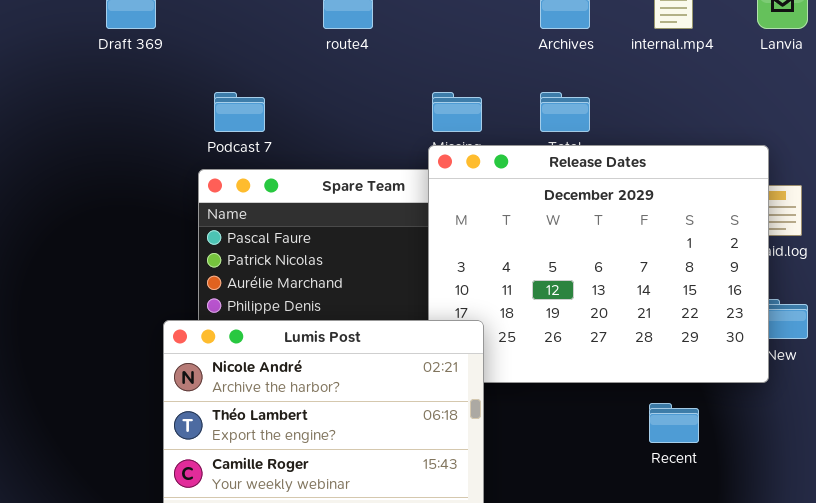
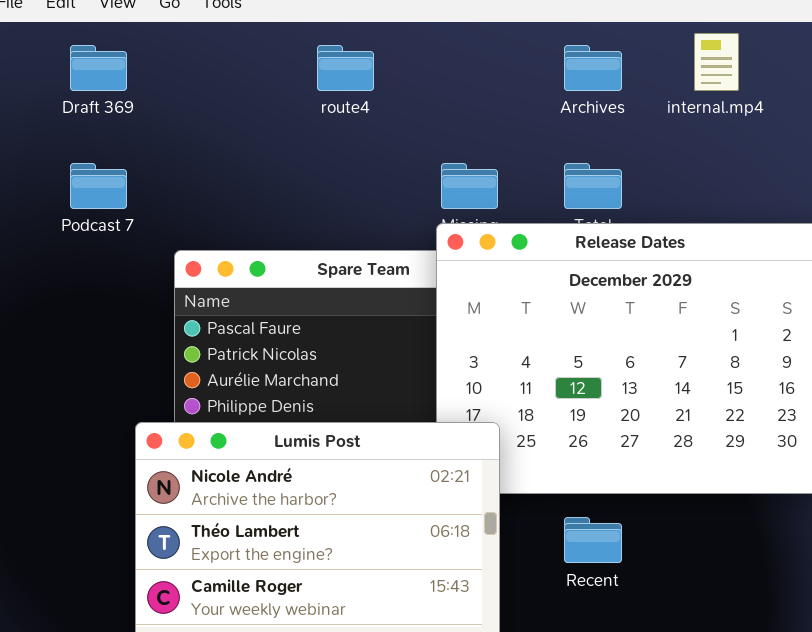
Podcast 7: [214,92,265,132] -> [70,163,127,209], moved
Recent: [649,403,699,443] -> [564,517,622,563], moved

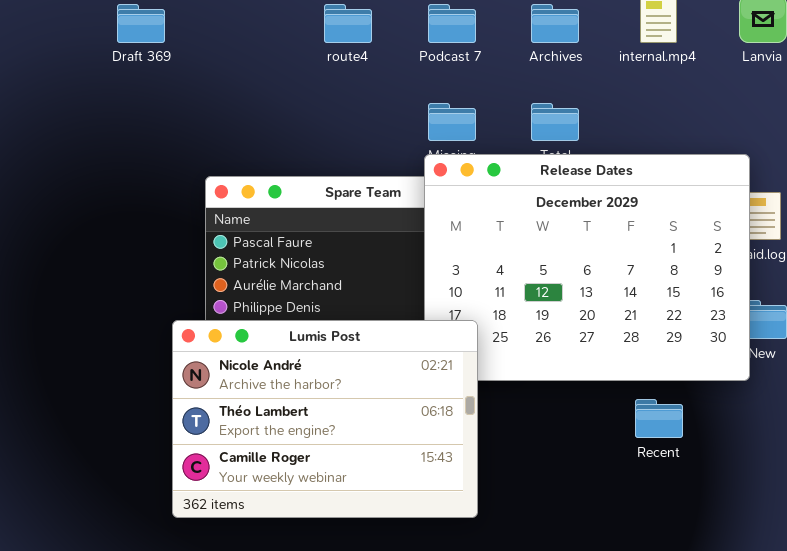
Podcast 7: [70,163,127,209] -> [428,4,476,43], moved
Recent: [564,517,622,563] -> [635,399,683,438], moved

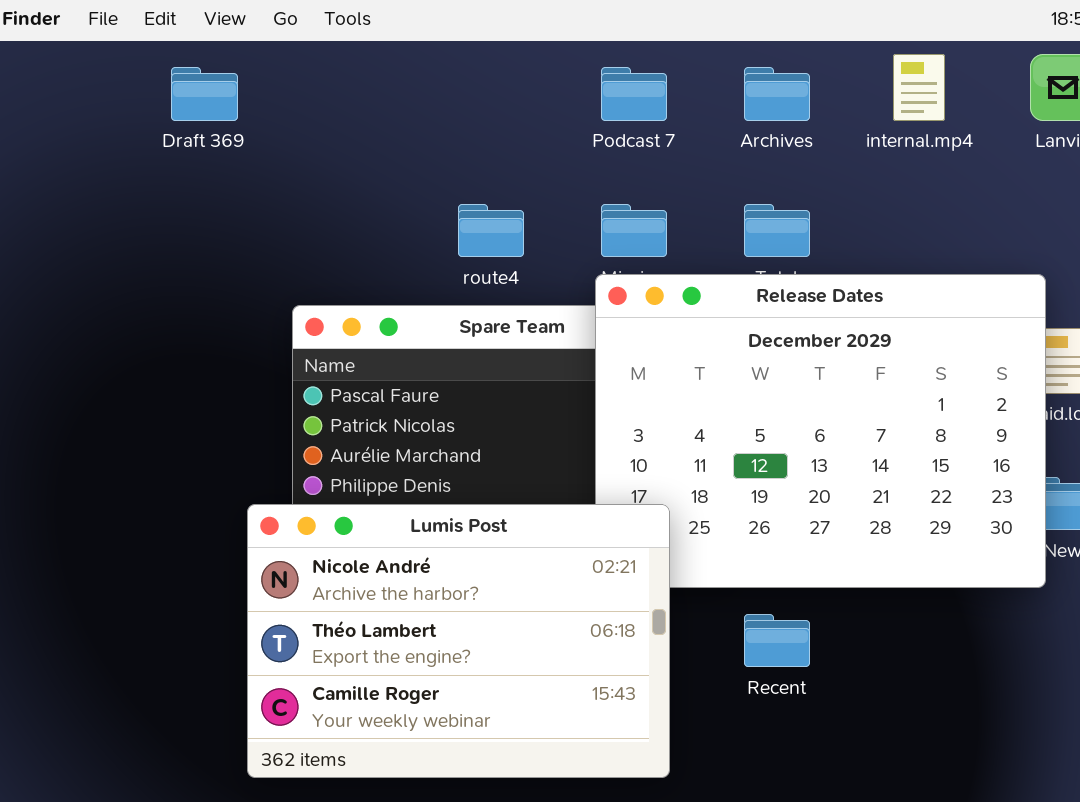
route4: [324,4,372,43] -> [458,204,524,257], moved
Recent: [635,399,683,438] -> [744,614,810,667], moved

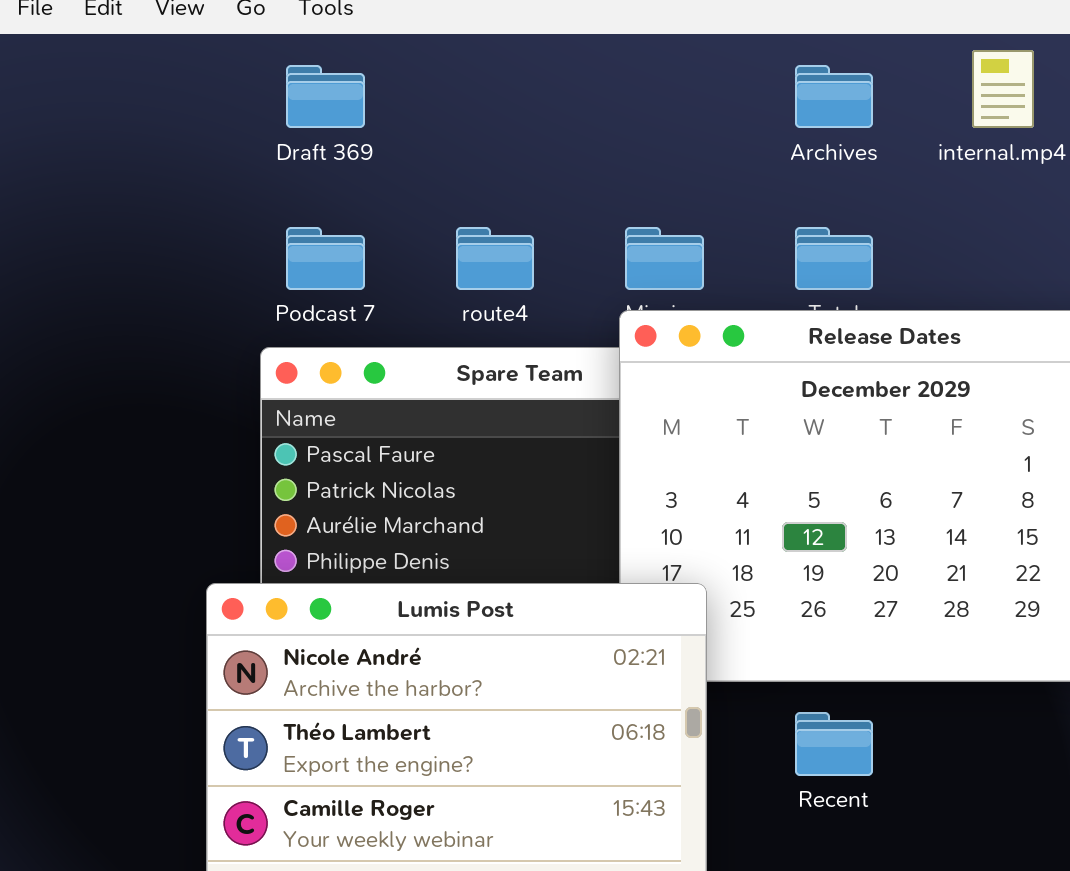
Draft 369: [171,67,238,121] -> [286,65,365,128], moved
Podcast 7: [601,67,667,121] -> [286,227,365,290], moved

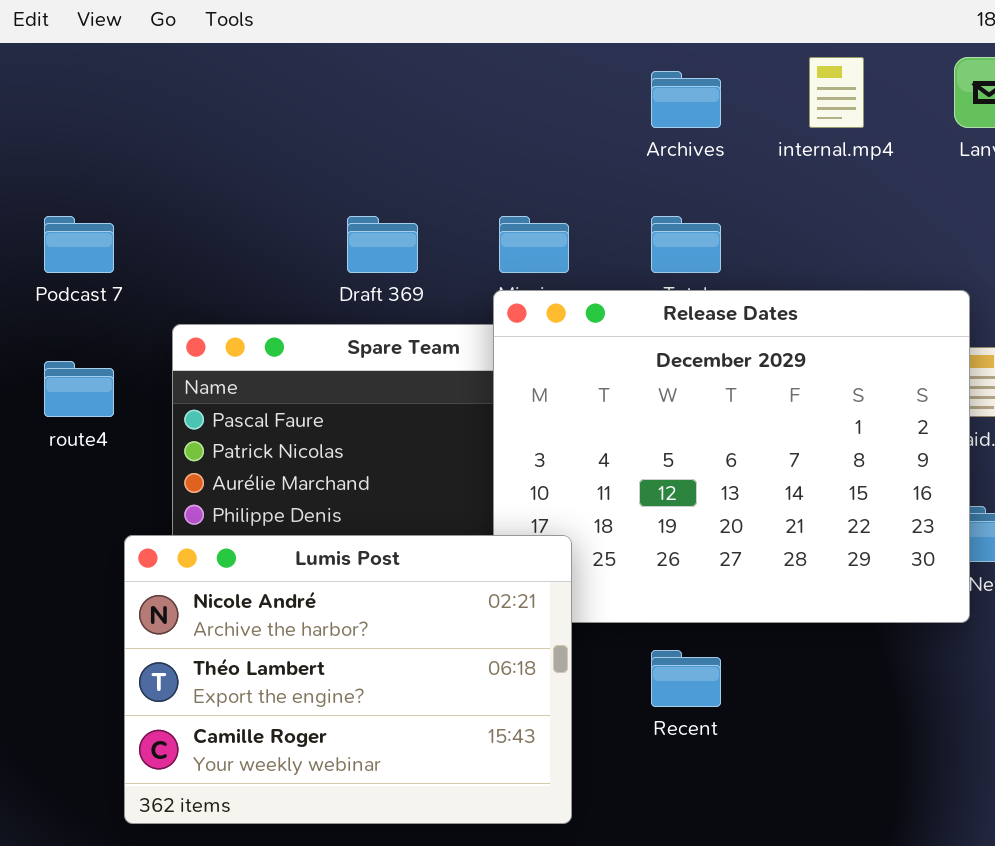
Draft 369: [286,65,365,128] -> [347,216,418,273], moved
Podcast 7: [286,227,365,290] -> [44,216,114,273], moved
route4: [456,227,534,290] -> [44,361,114,417], moved

